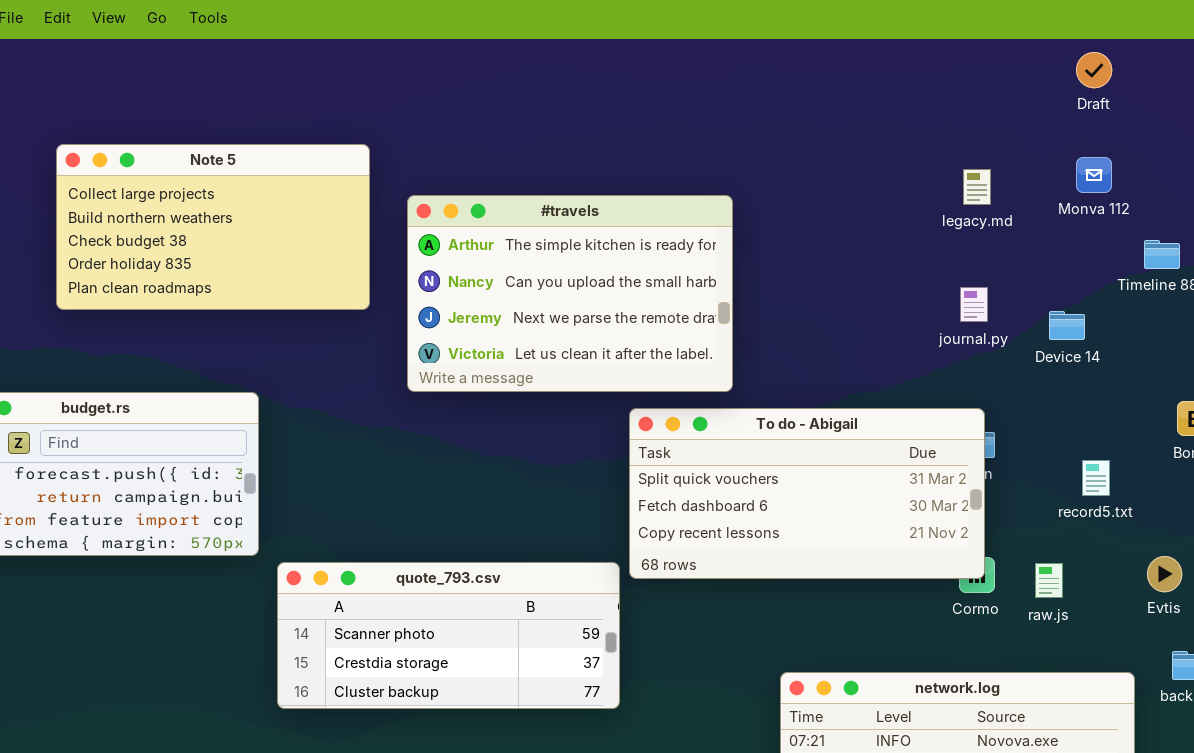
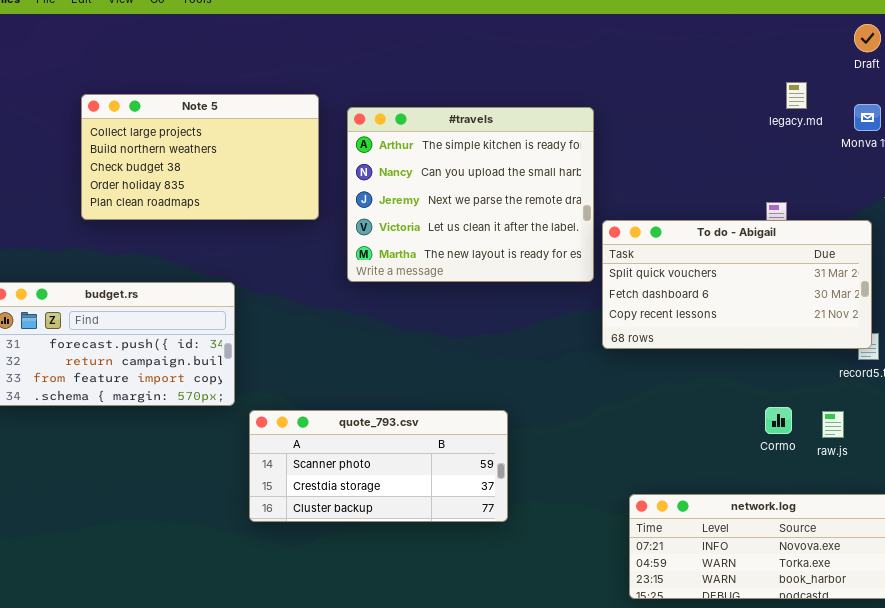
legacy.md: [963,169,991,205] -> [786,82,807,109], moved
#travels: [407,195,733,392] -> [347,107,594,282], resized
To do - Abigail: [629,408,985,579] -> [602,220,872,349], moved

